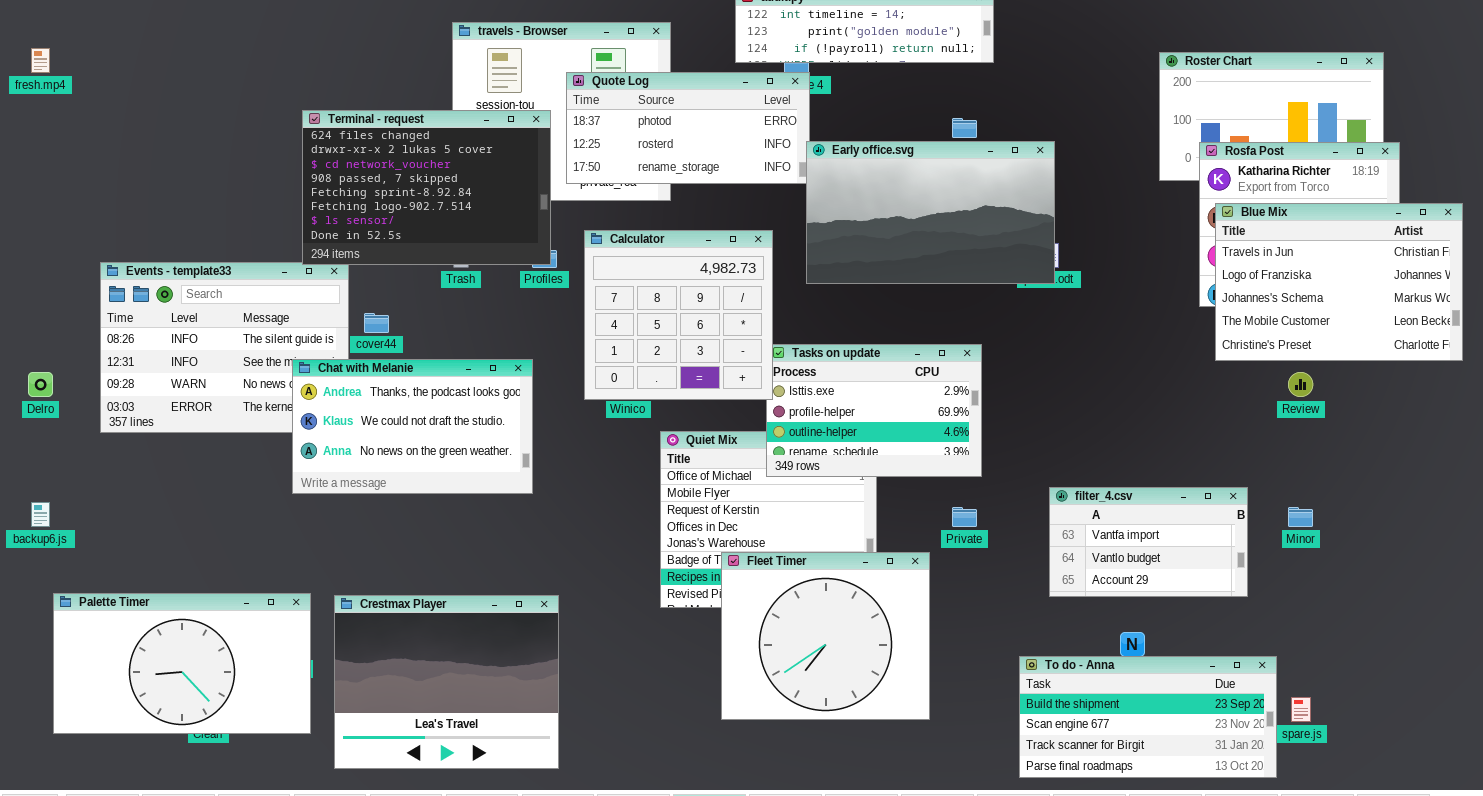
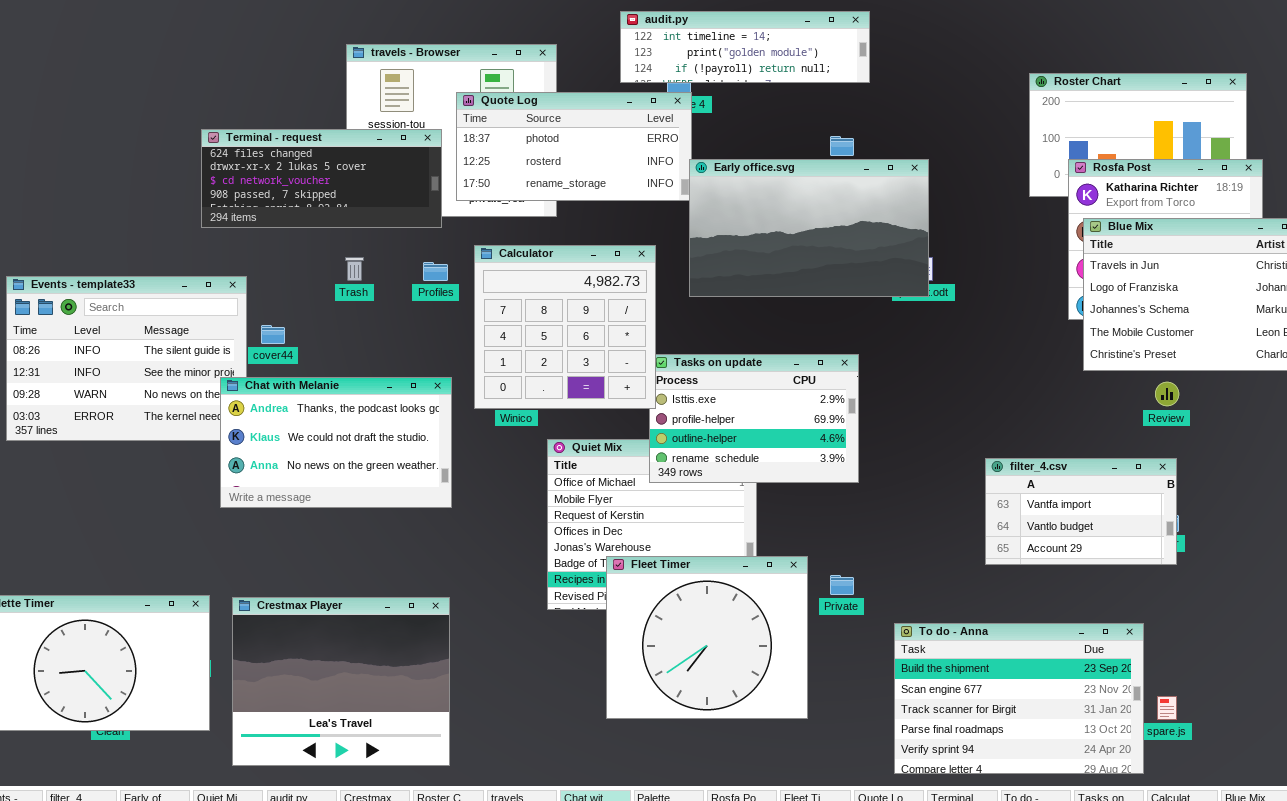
Terminal - request: [302,110,551,265] -> [201,129,442,228], resized
Chat with Melanie: [292,359,533,494] -> [220,377,452,508], moved
filter_4.csv: [1049,487,1248,597] -> [985,458,1177,565], moved
Private: [952,507,977,527] -> [830,575,854,595], moved
To do - Anna: [1019,656,1277,778] -> [894,623,1144,774], resized

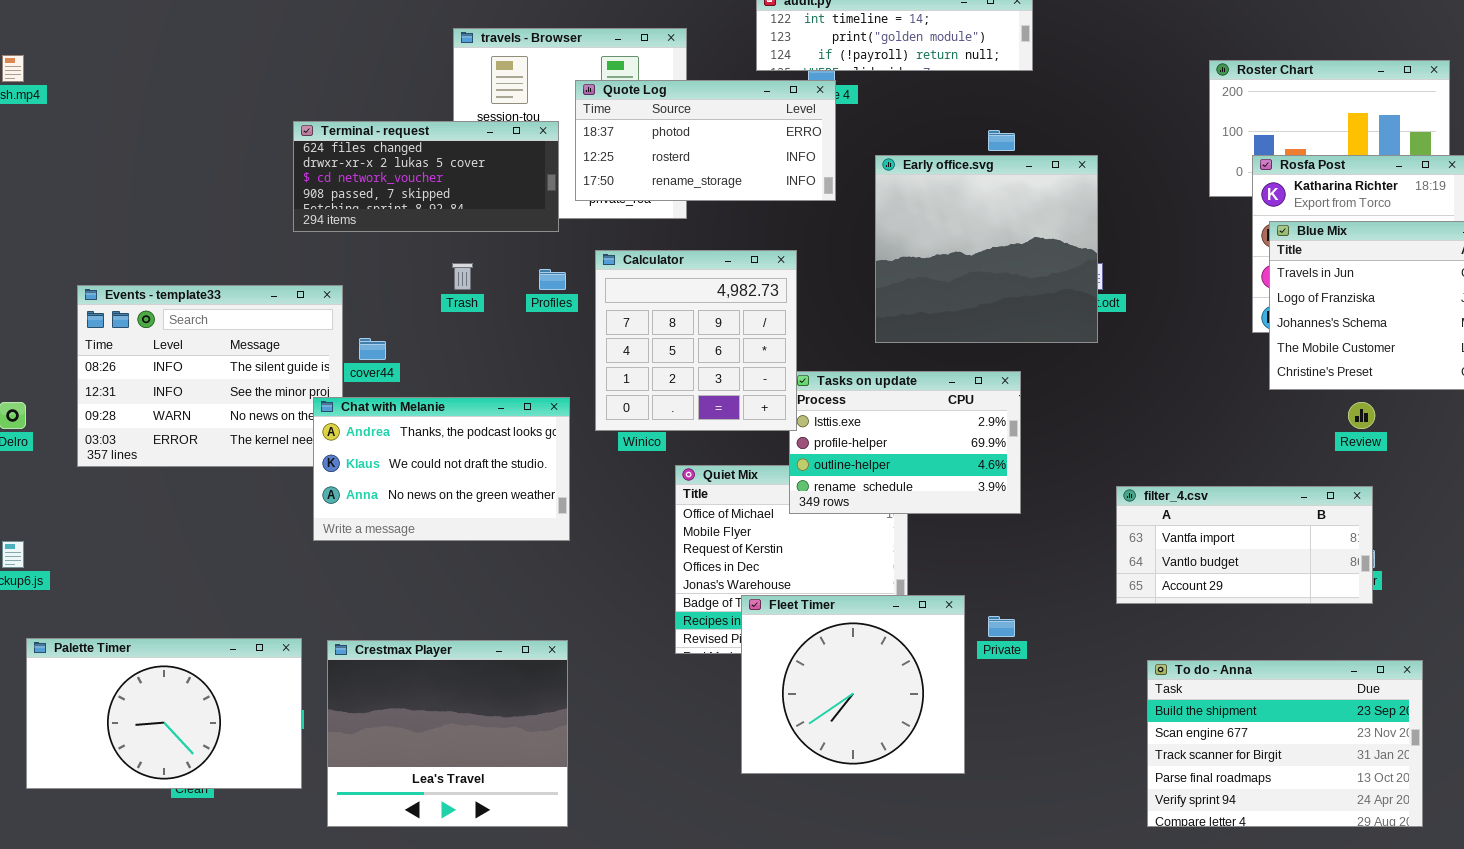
Early office.svg: [689,159,929,297] -> [875,155,1098,343], resized
filter_4.csv: [985,458,1177,565] -> [1116,486,1373,604], resized
To do - Anna: [894,623,1144,774] -> [1147,660,1423,827], moved

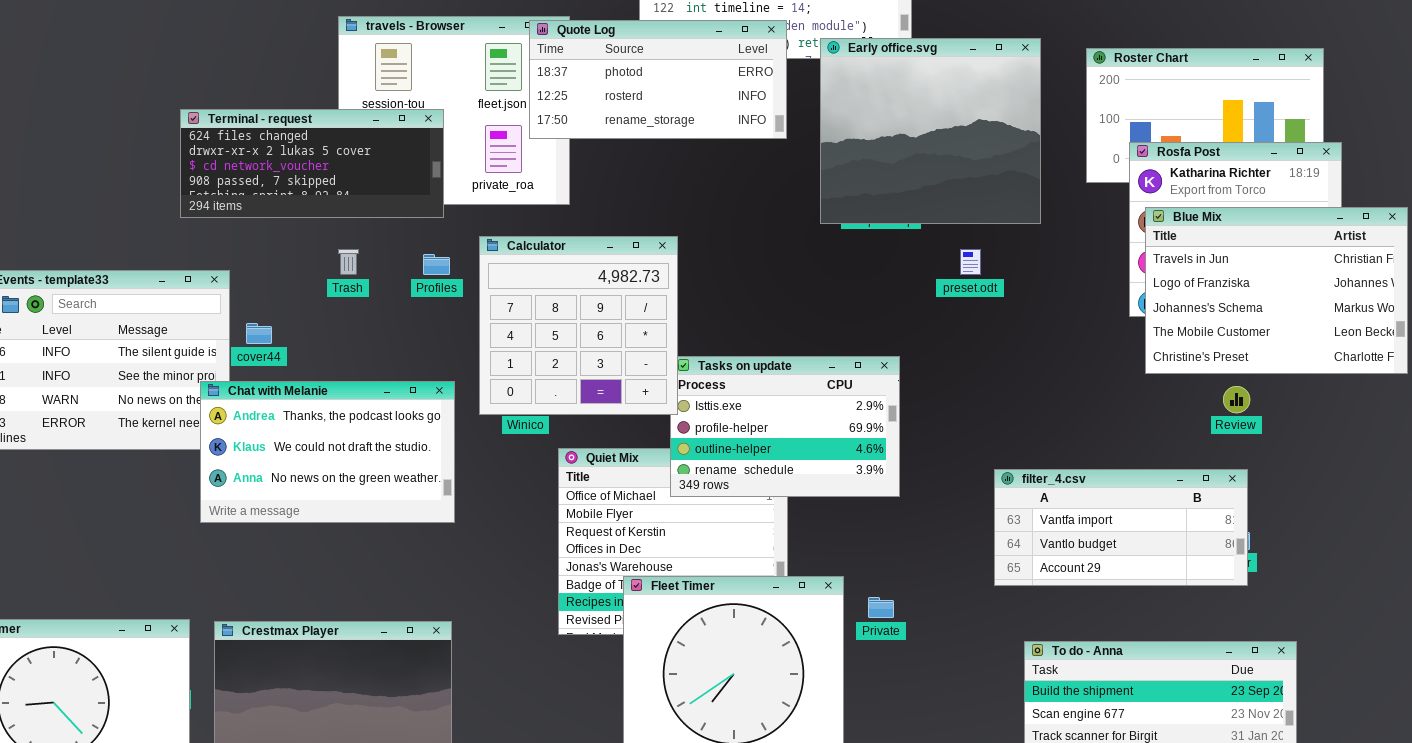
Quote Log: [575,80,836,201] -> [529,20,787,139], moved
Early office.svg: [875,155,1098,343] -> [820,38,1041,224], moved

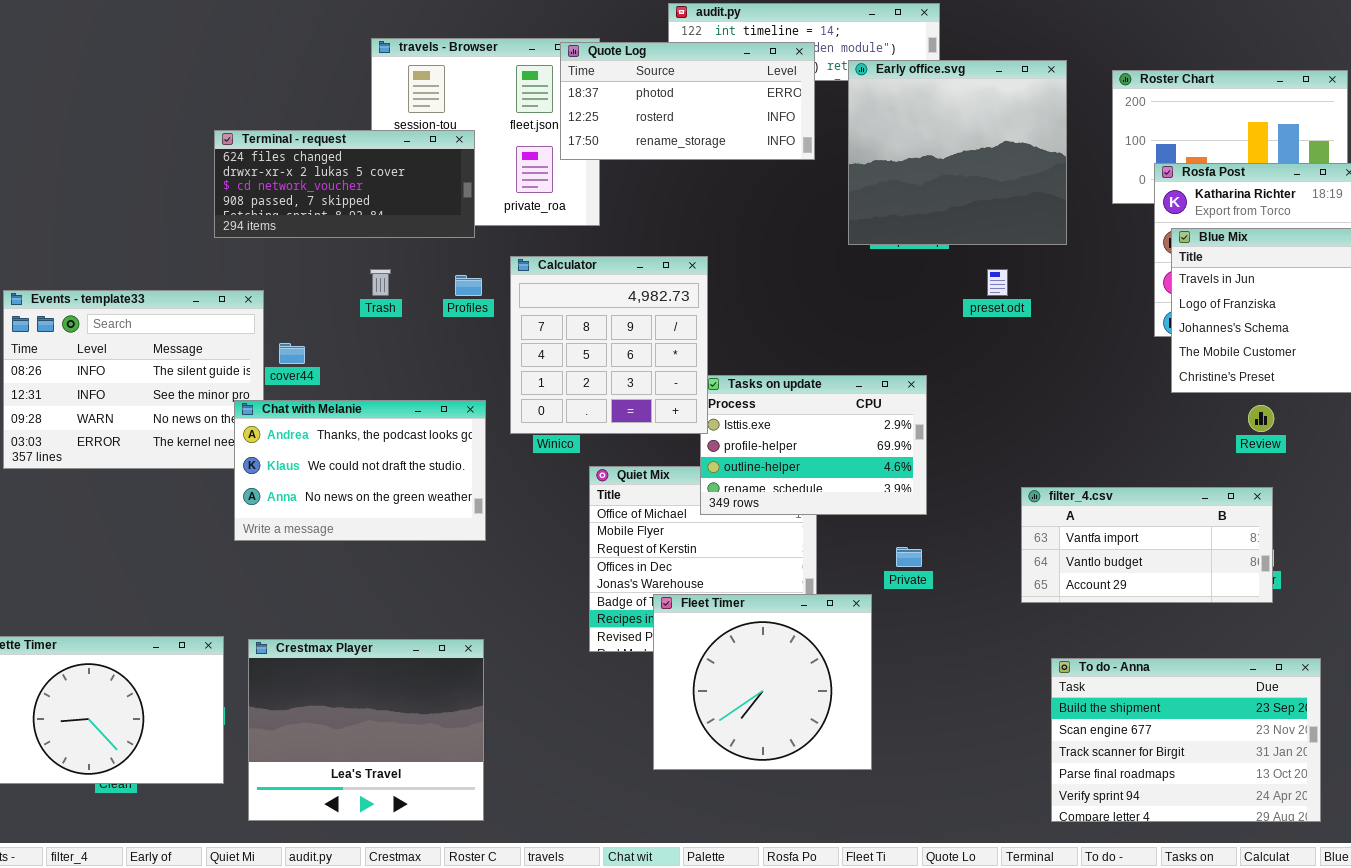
Private: [868,597,894,618] -> [896,547,922,567], moved

